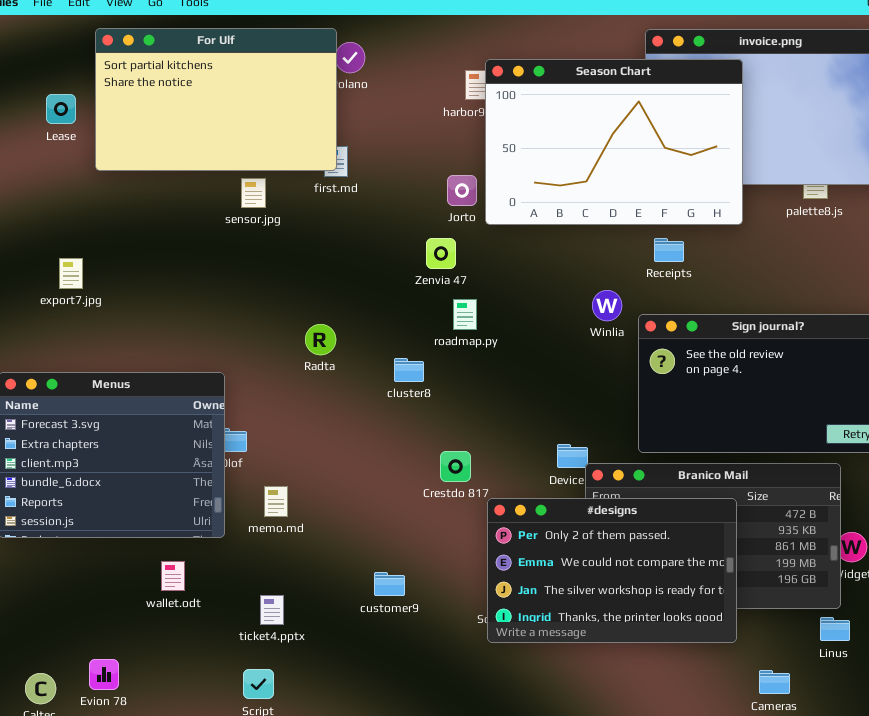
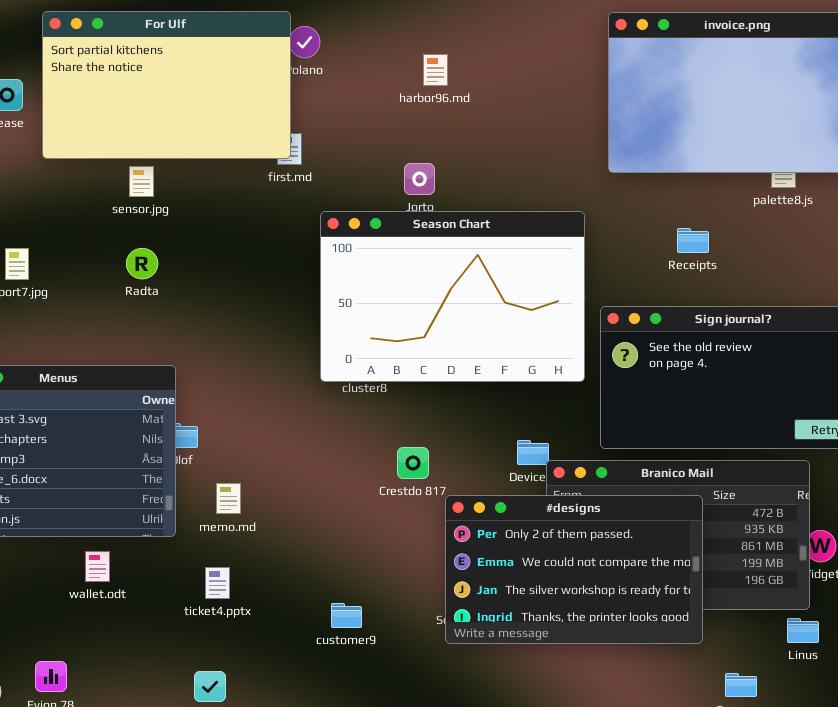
Season Chart: [485,59,743,225] -> [320,211,585,382], moved
sensor.jpg: [241,178,266,208] -> [129,166,154,197], moved
Receipts: [654,238,684,262] -> [677,228,709,253], moved
Radta: [305,324,336,355] -> [126,248,158,279], moved
wallet.odt: [161,561,185,591] -> [85,551,110,582], moved
customer9: [374,572,405,596] -> [331,603,362,628], moved
ticket4.pptx: [260,595,284,625] -> [205,567,230,599], moved

